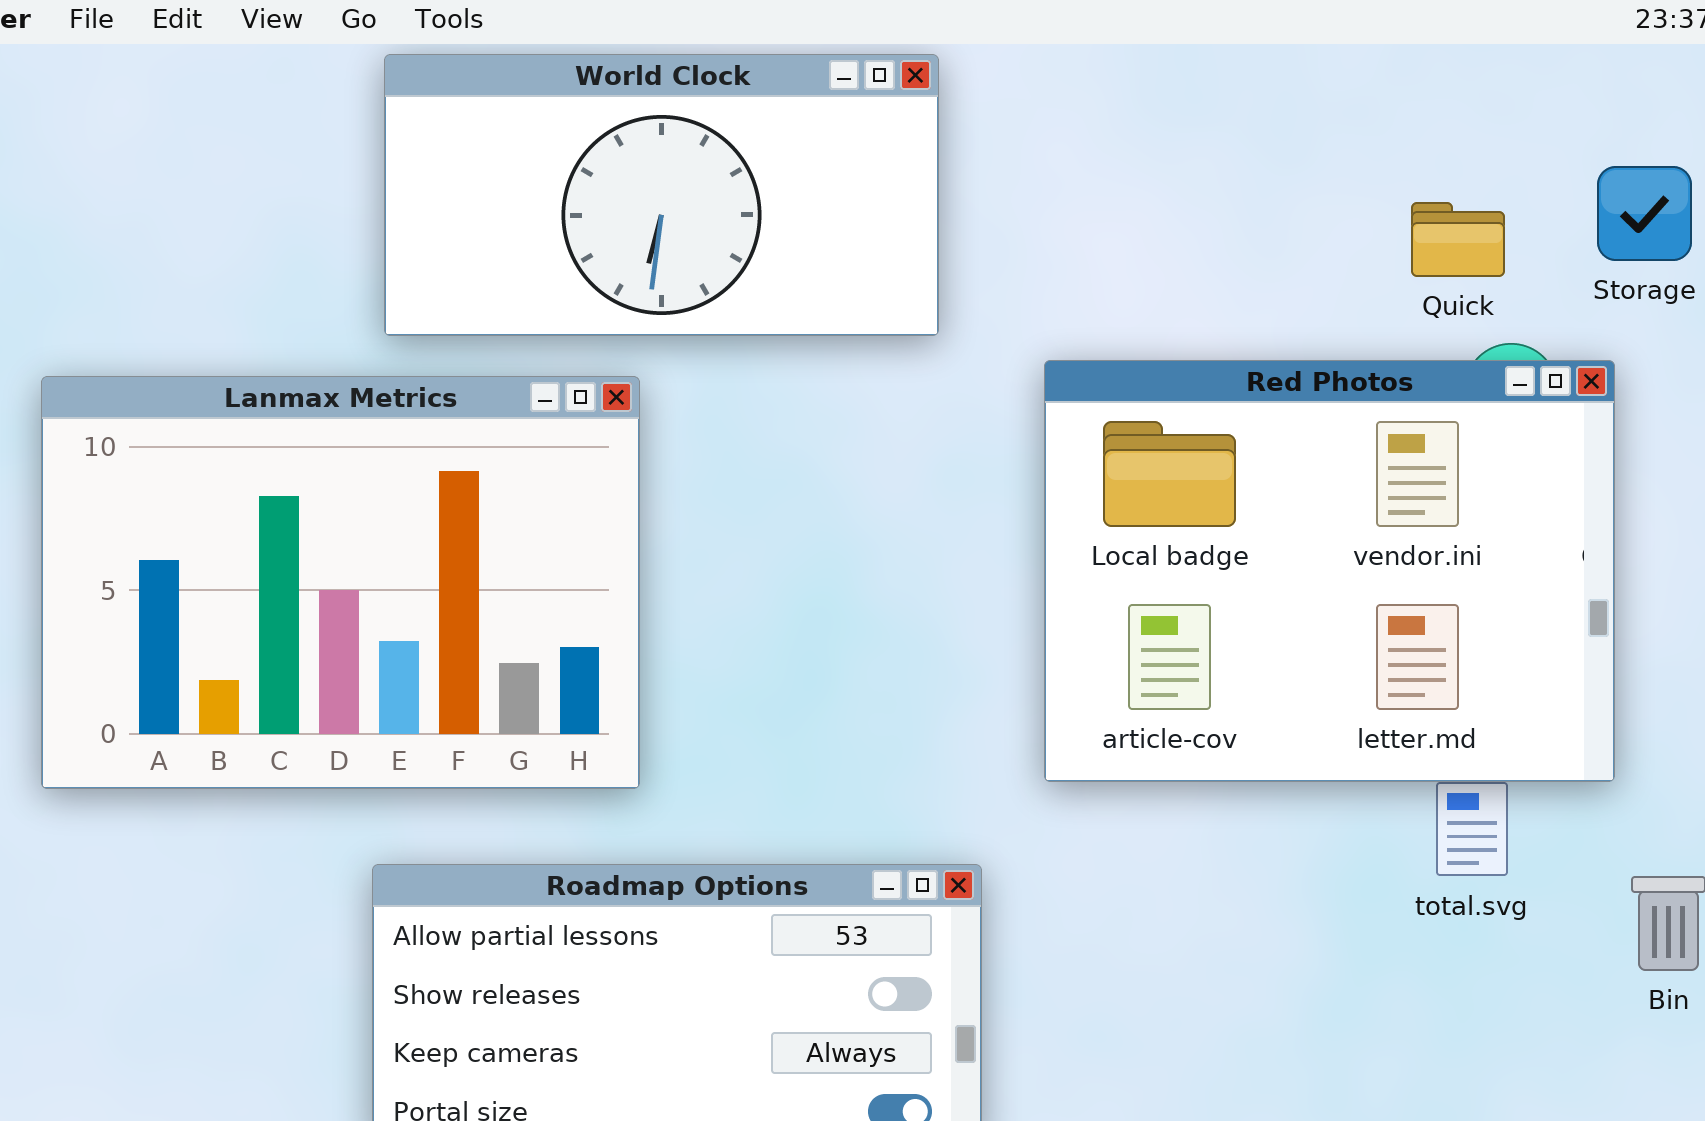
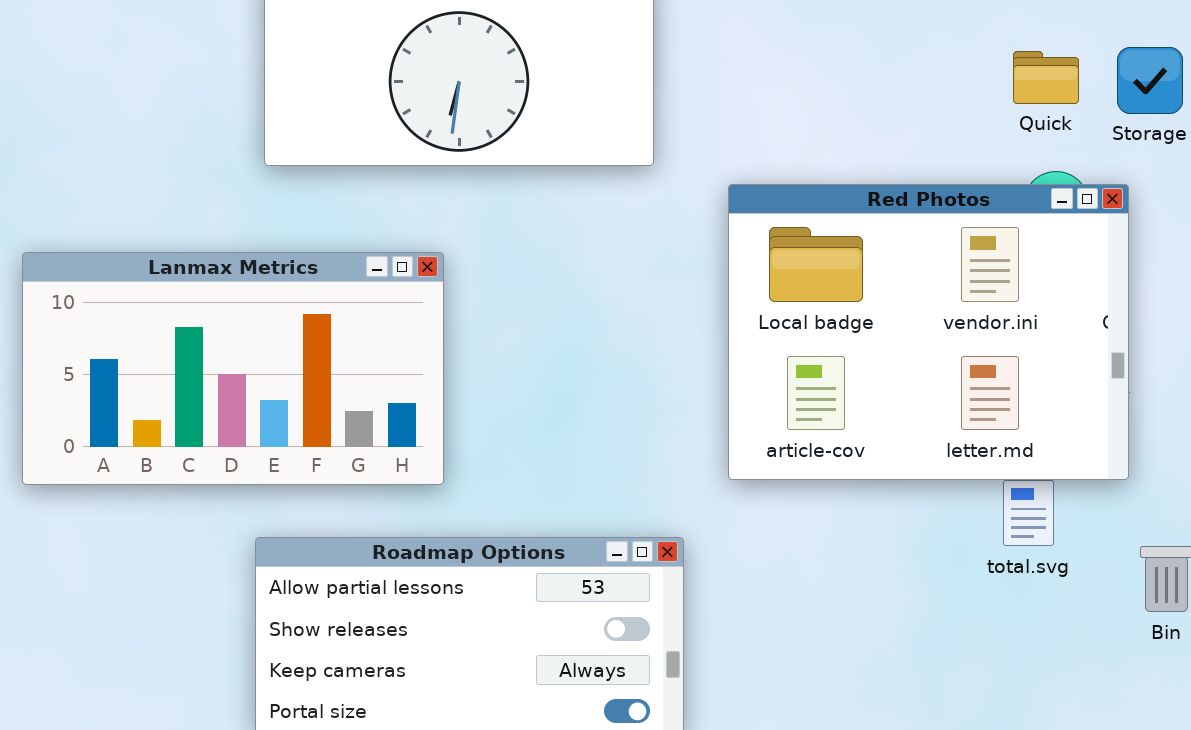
Quick: [1411,202,1505,277] -> [1013,51,1079,104], moved
Lanmax Metrics: [41,376,640,789] -> [22,252,444,485], resized

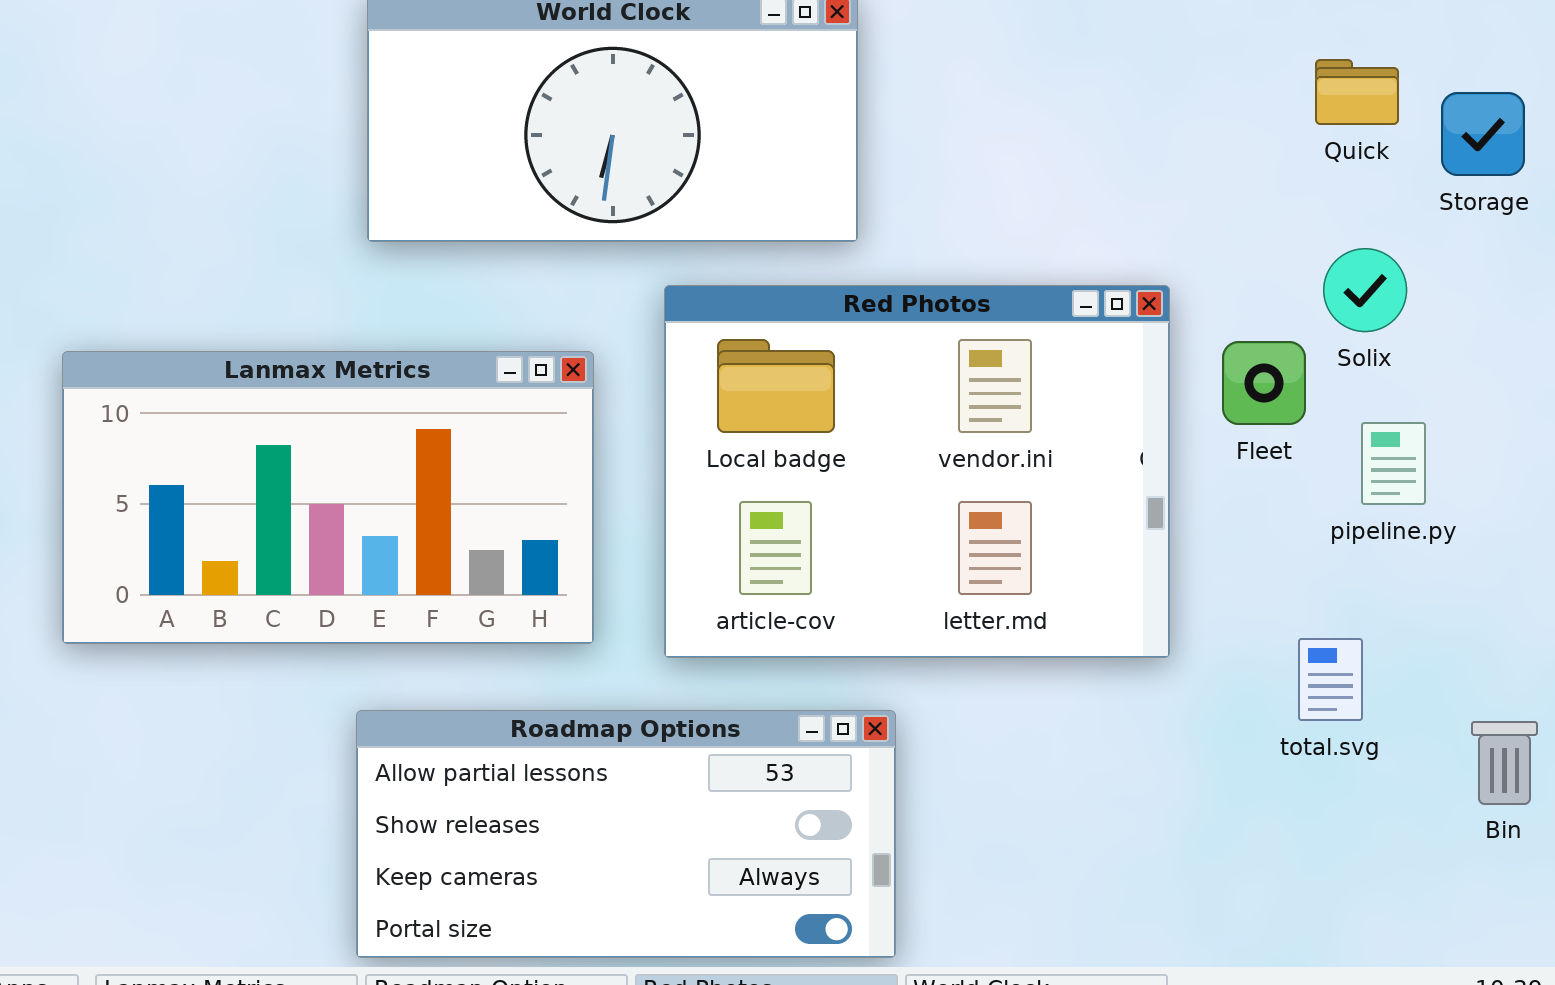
Quick: [1013,51,1079,104] -> [1315,59,1399,125], moved
Red Photos: [728,184,1129,480] -> [664,285,1170,658], moved

